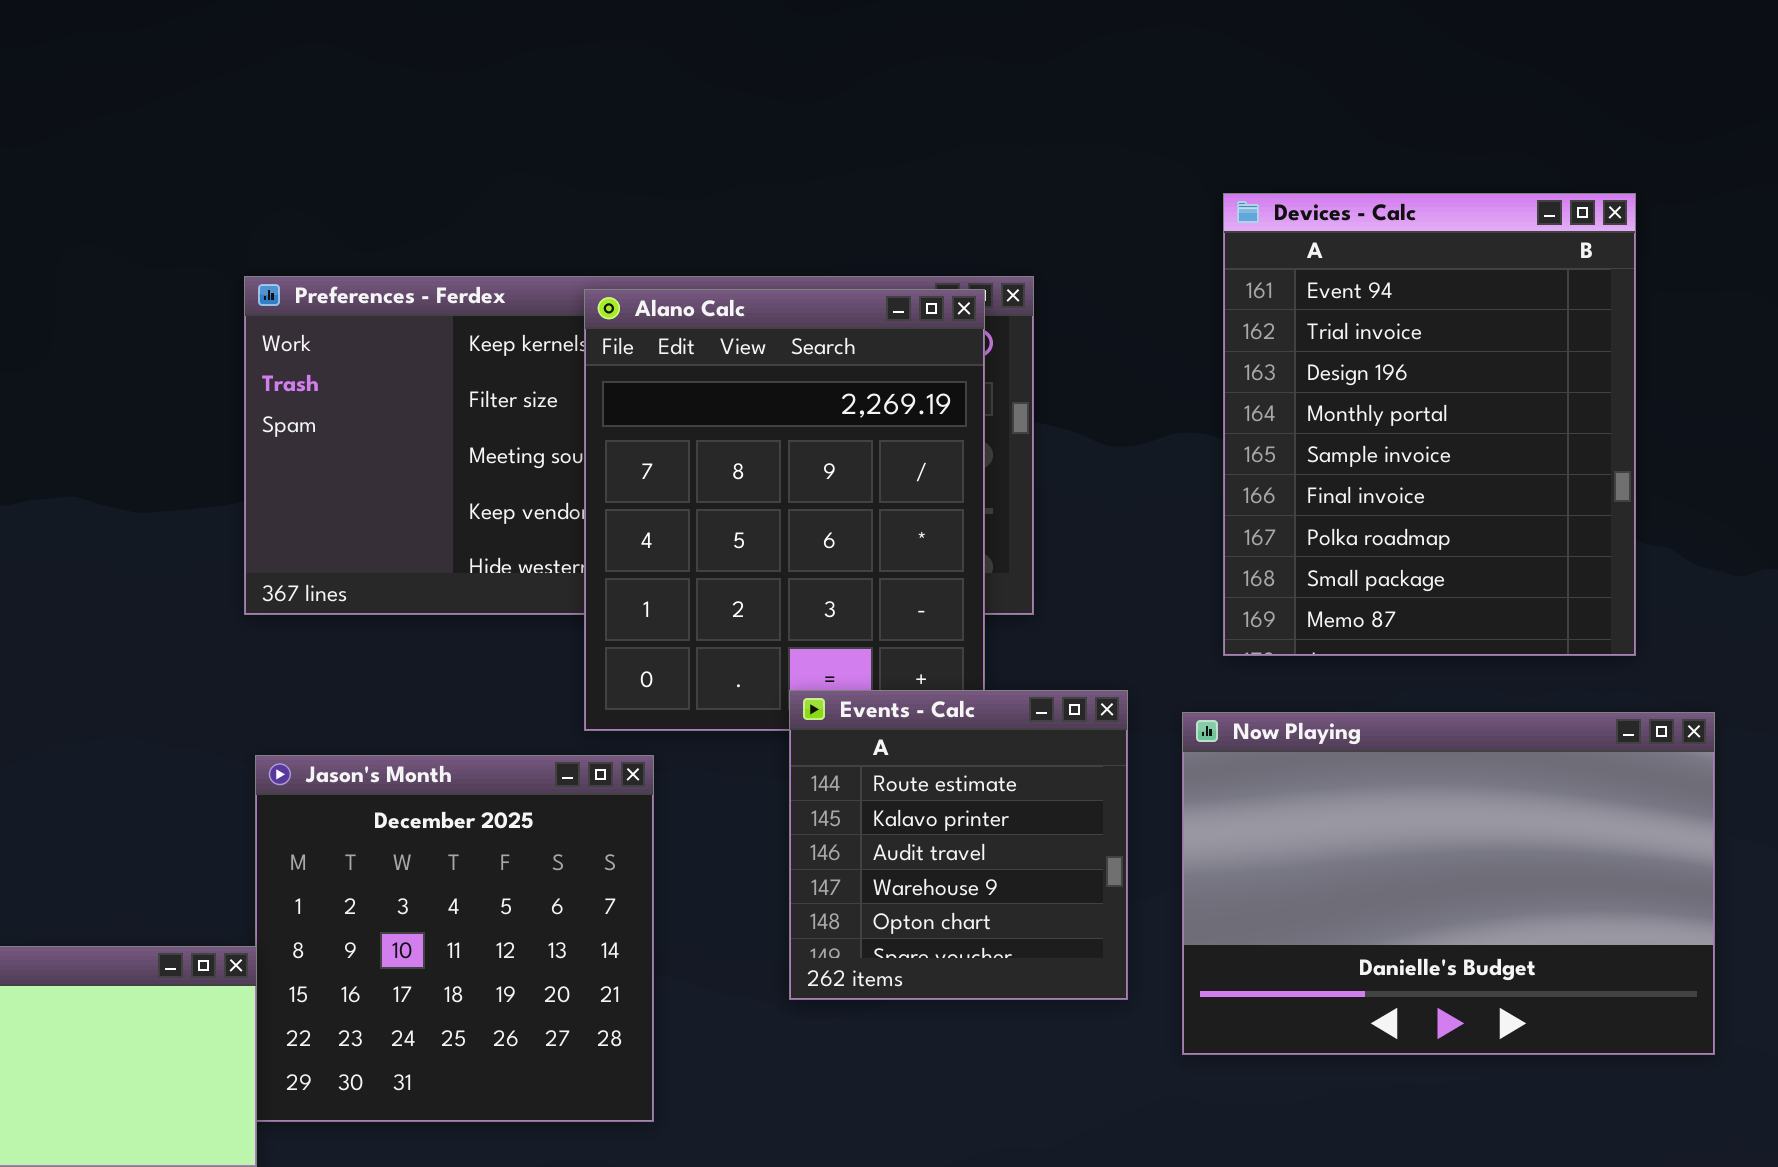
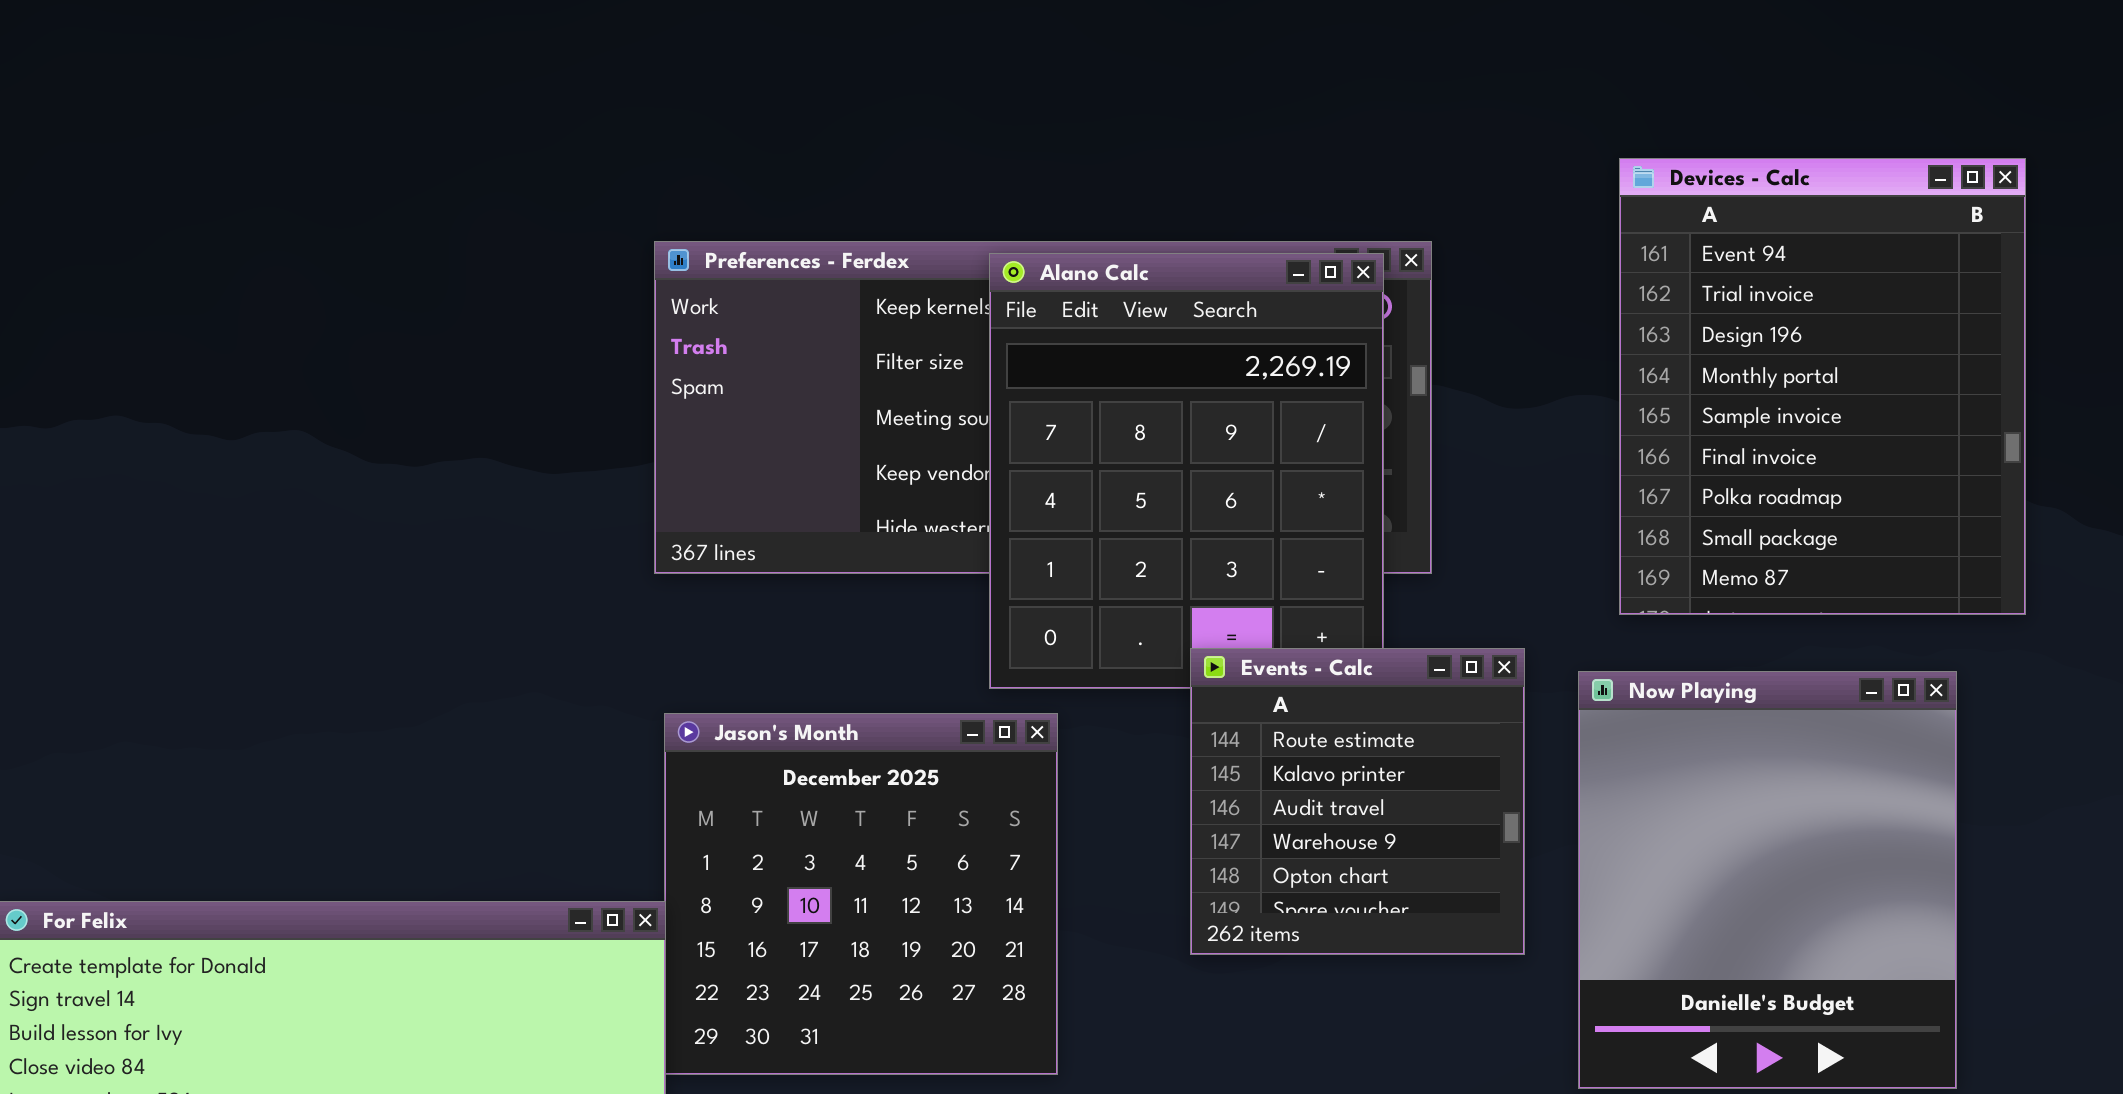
Now Playing: [1182,712,1715,1055] -> [1578,671,1957,1089], resized

